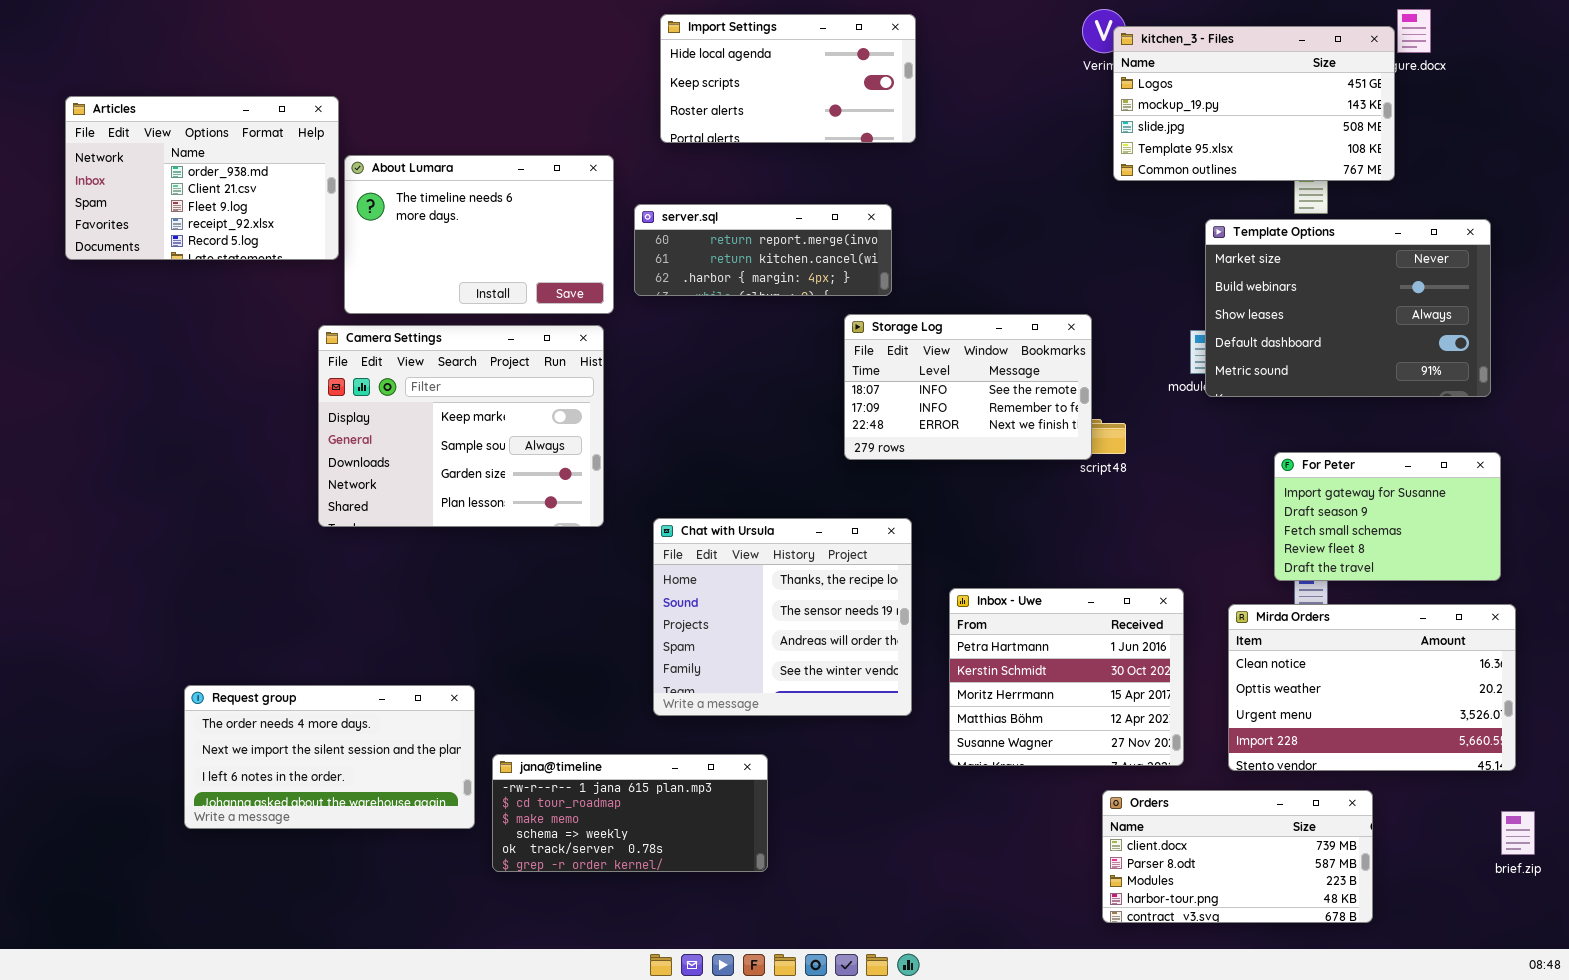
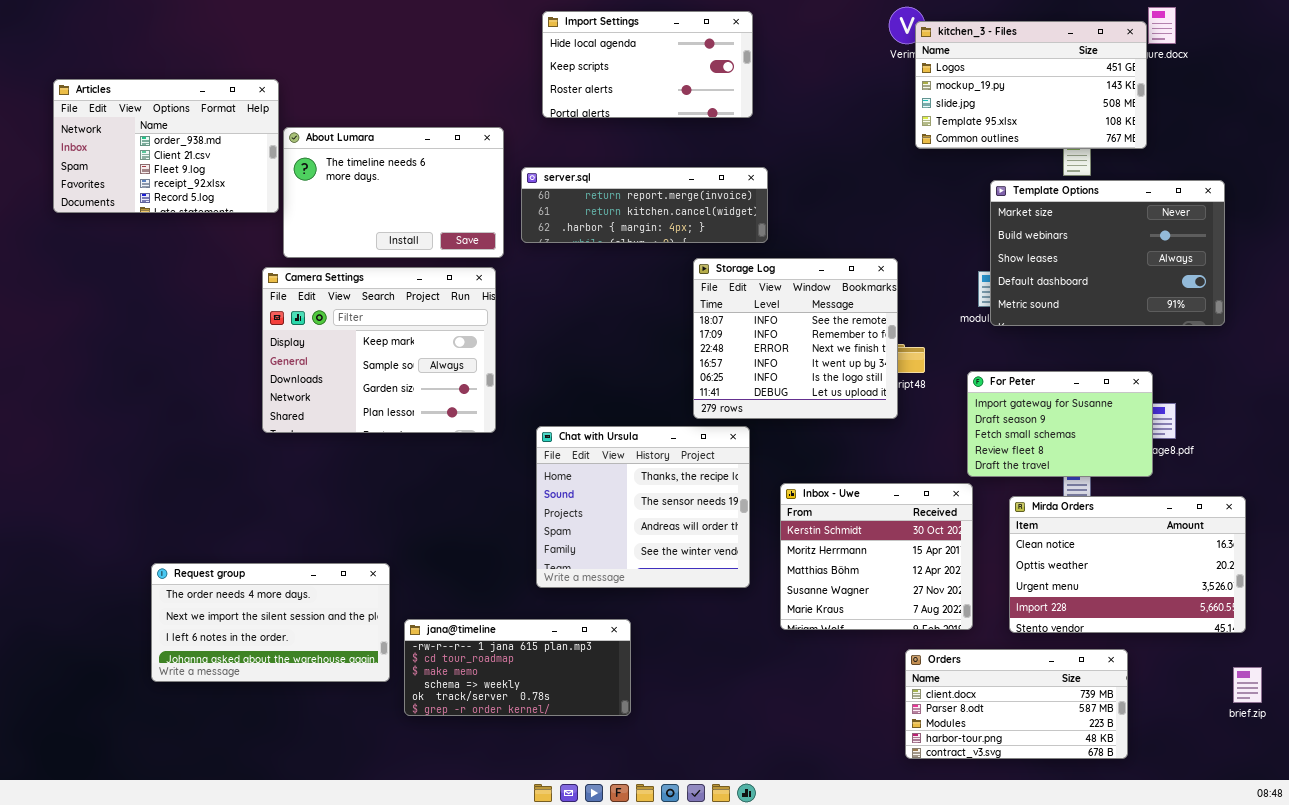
server.sql: [634,204,892,296] -> [521,167,768,243], resized
Storage Log: [844,314,1092,460] -> [693,258,898,419], resized
For Peter: [1274,452,1501,581] -> [967,371,1153,477], moved
Inbox - Uwe: [949,588,1184,766] -> [780,483,973,630], scrolled down 1 row

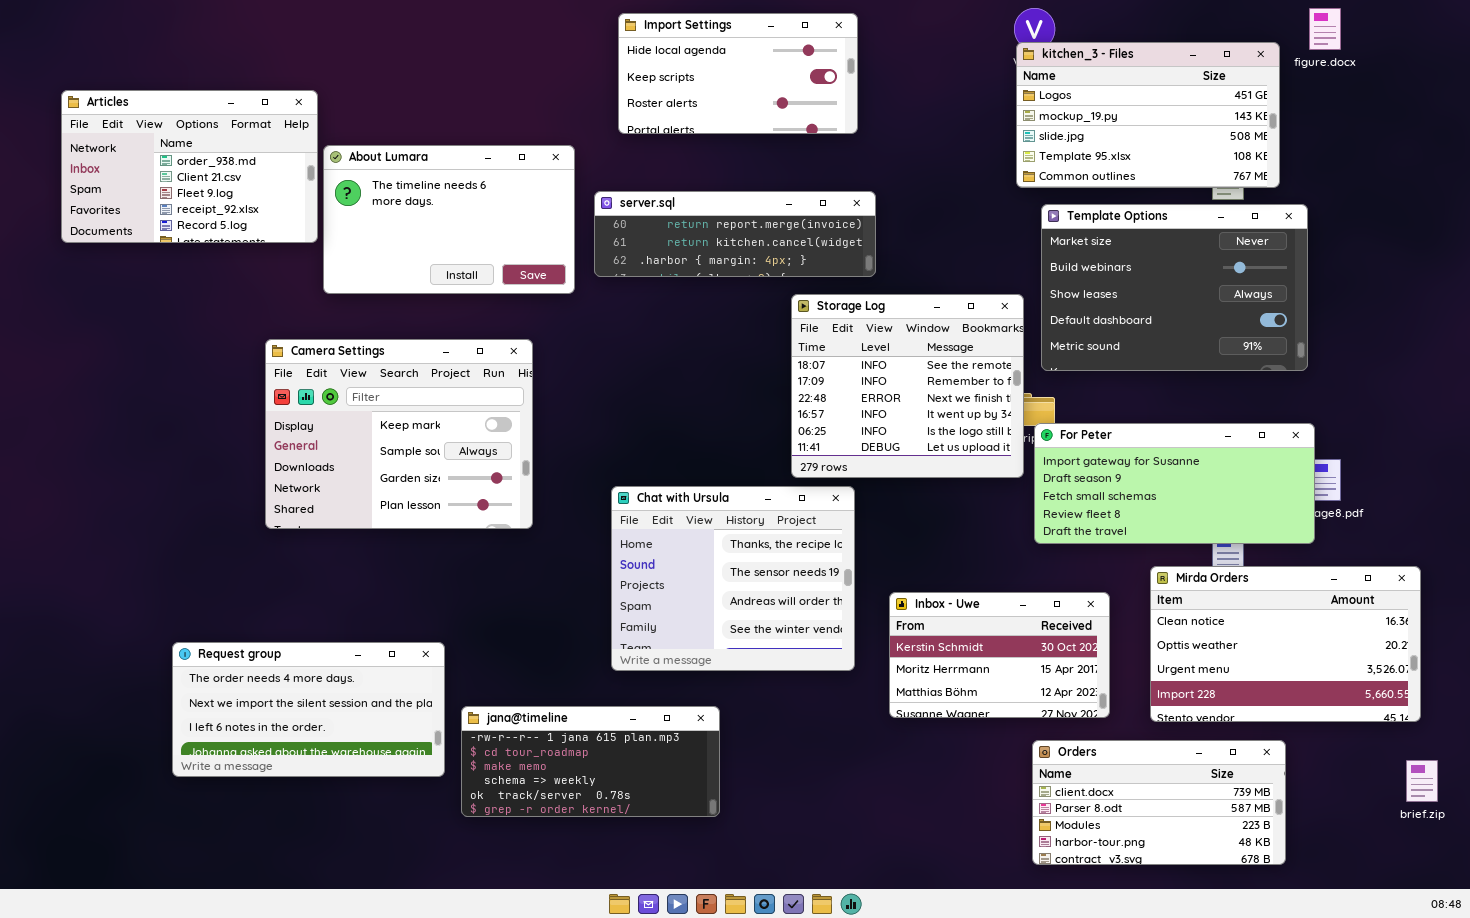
kitchen_3 - Files: [915,21,1147,149] -> [1016,42,1280,188], moved
Template Options: [990,180,1225,326] -> [1041,204,1308,371], moved
Camera Settings: [262,267,496,433] -> [265,339,533,529], moved
For Peter: [967,371,1153,477] -> [1034,423,1315,544], resized
Inbox - Uwe: [780,483,973,630] -> [889,592,1110,718], resized

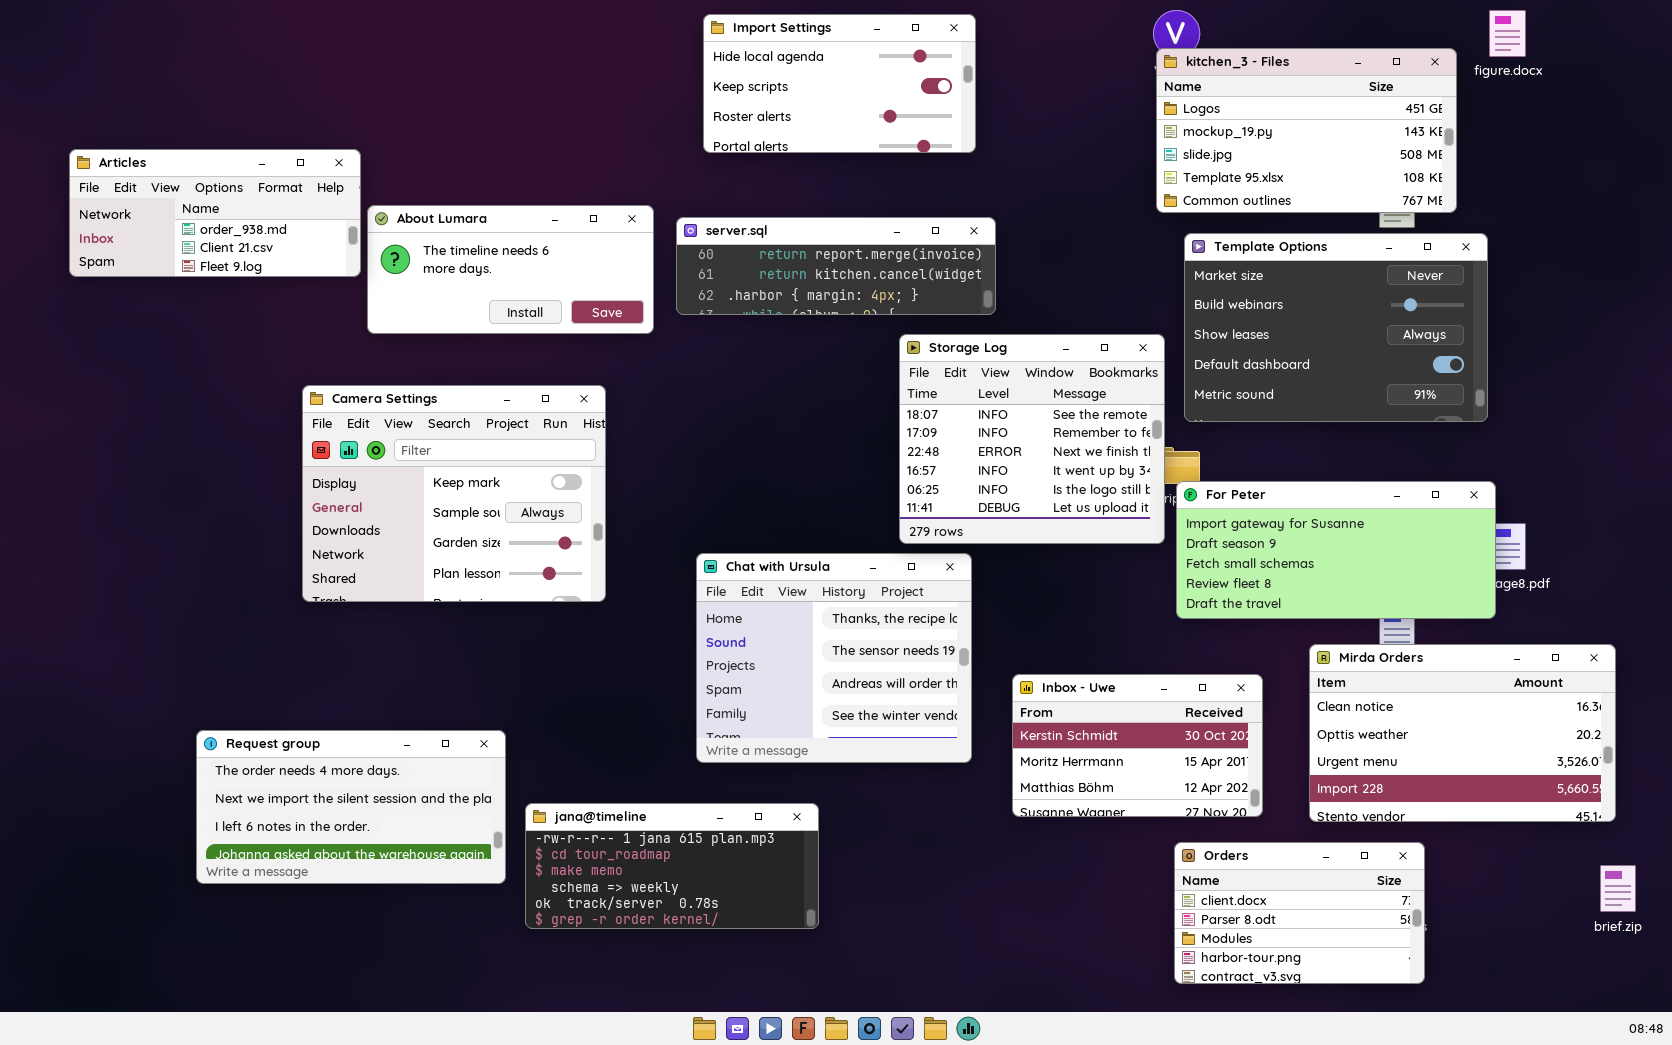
Articles: [61,90,318,243] -> [69,149,361,277], resized
About Lumara: [323,145,575,294] -> [367,205,654,334], resized
Orders: [1032,740,1286,865] -> [1174,842,1425,984], resized

